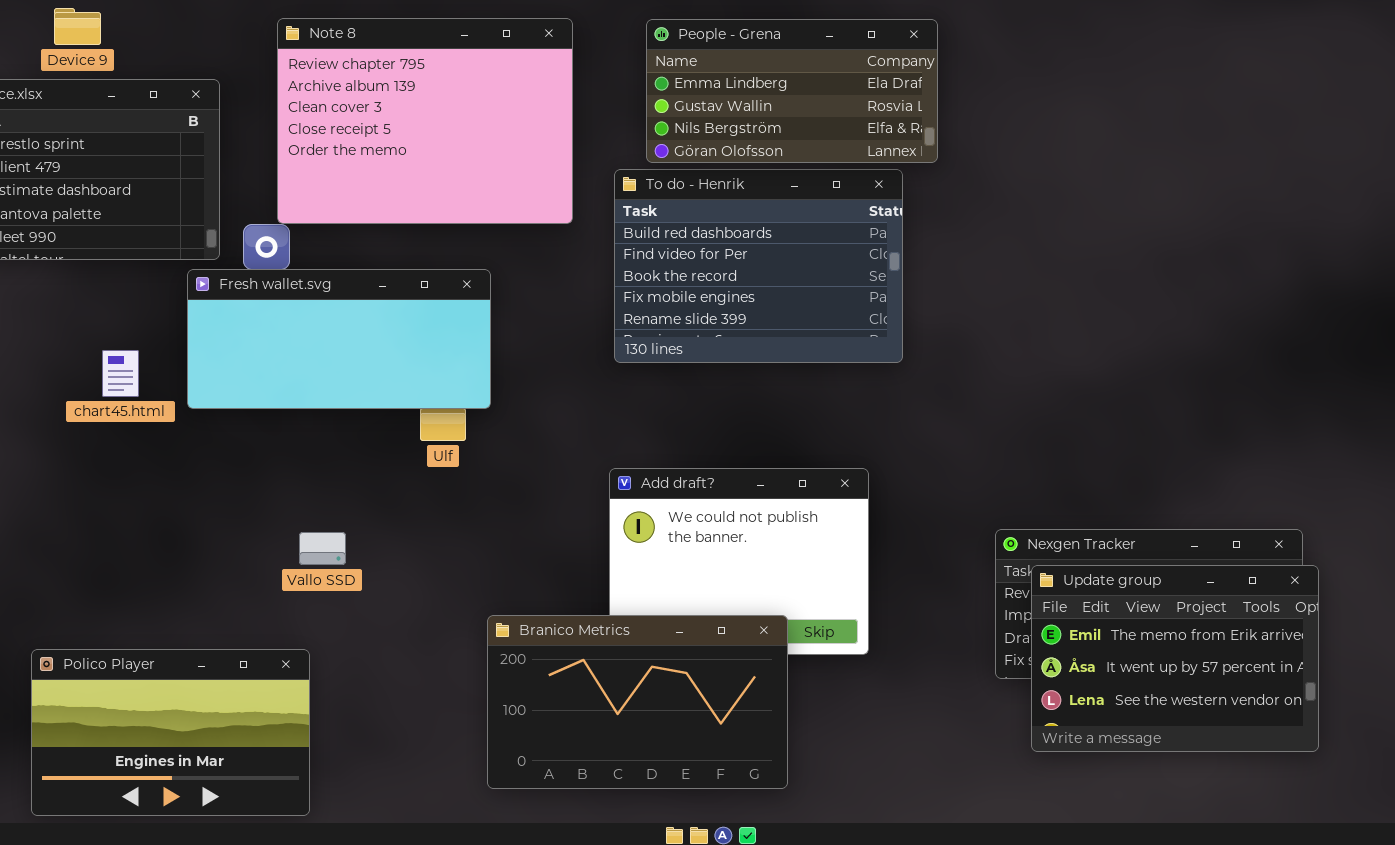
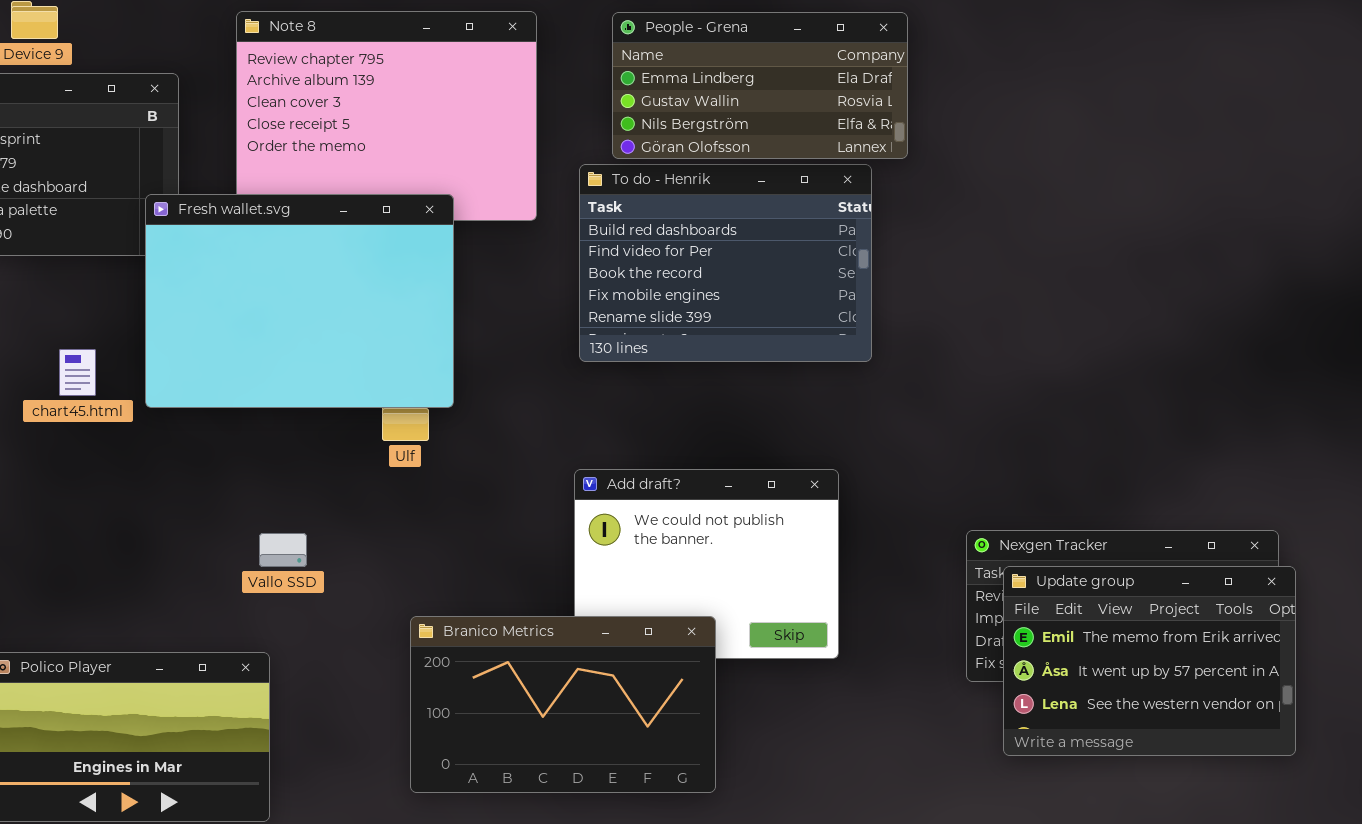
Fresh wallet.svg: [187,269,491,409] -> [145,194,454,408], resized
Branico Metrics: [487,615,788,789] -> [410,616,716,793], moved

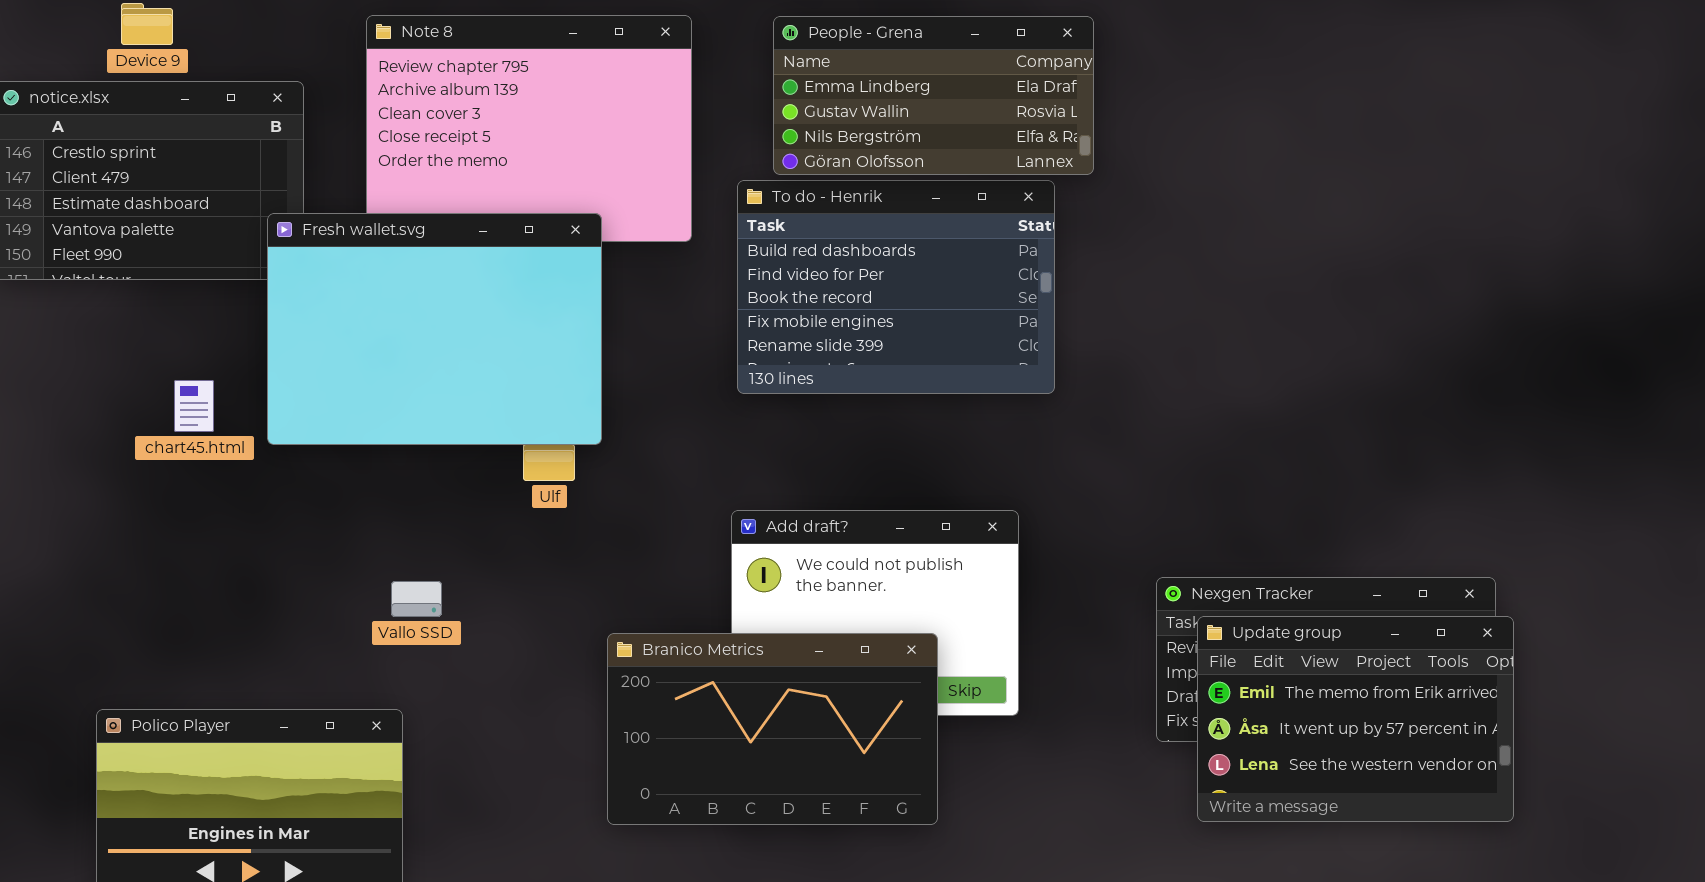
Branico Metrics: [410,616,716,793] -> [607,633,938,825], moved

